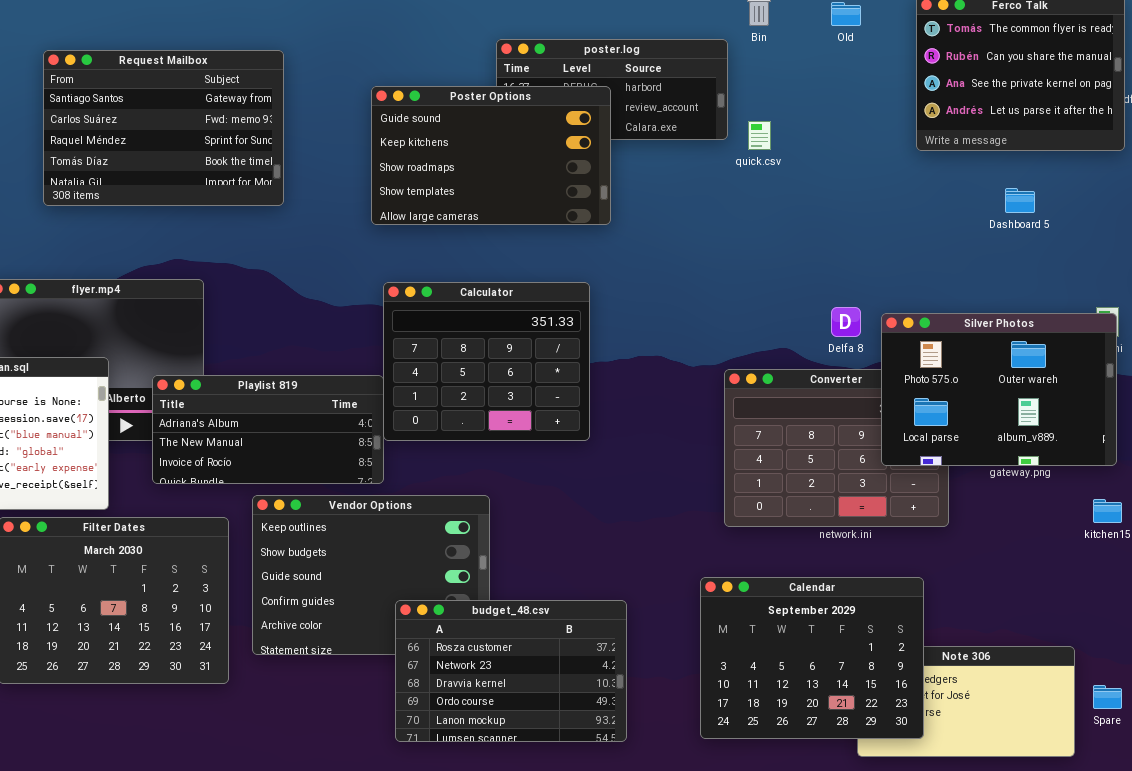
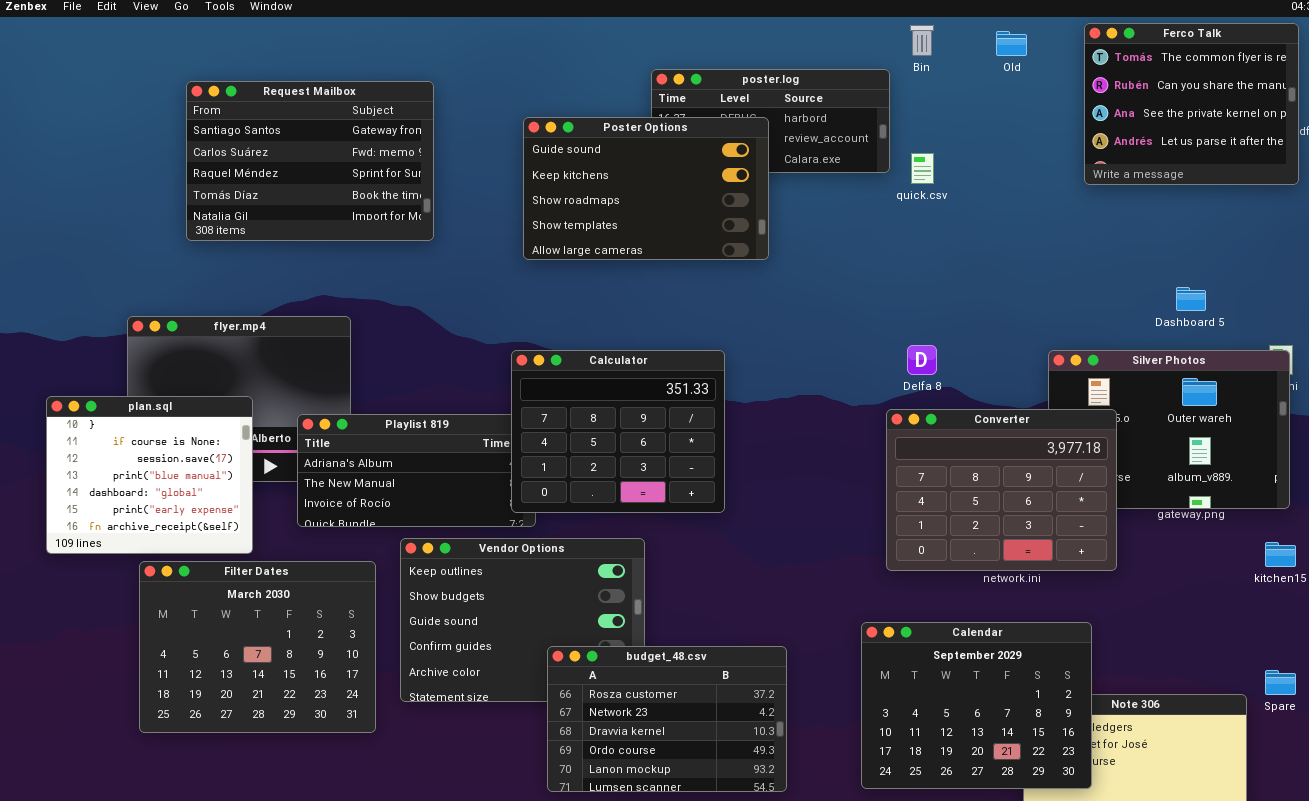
Dashboard 5: [1005,188,1035,213] -> [1176,287,1206,311], moved
Calculator: [383,282,590,441] -> [511,350,725,513], moved
Delfa 8: [831,307,861,337] -> [907,345,937,375], moved
Converter: [724,369,949,527] -> [886,409,1117,571], raised
Spare: [1093,685,1122,709] -> [1265,670,1296,695], moved

